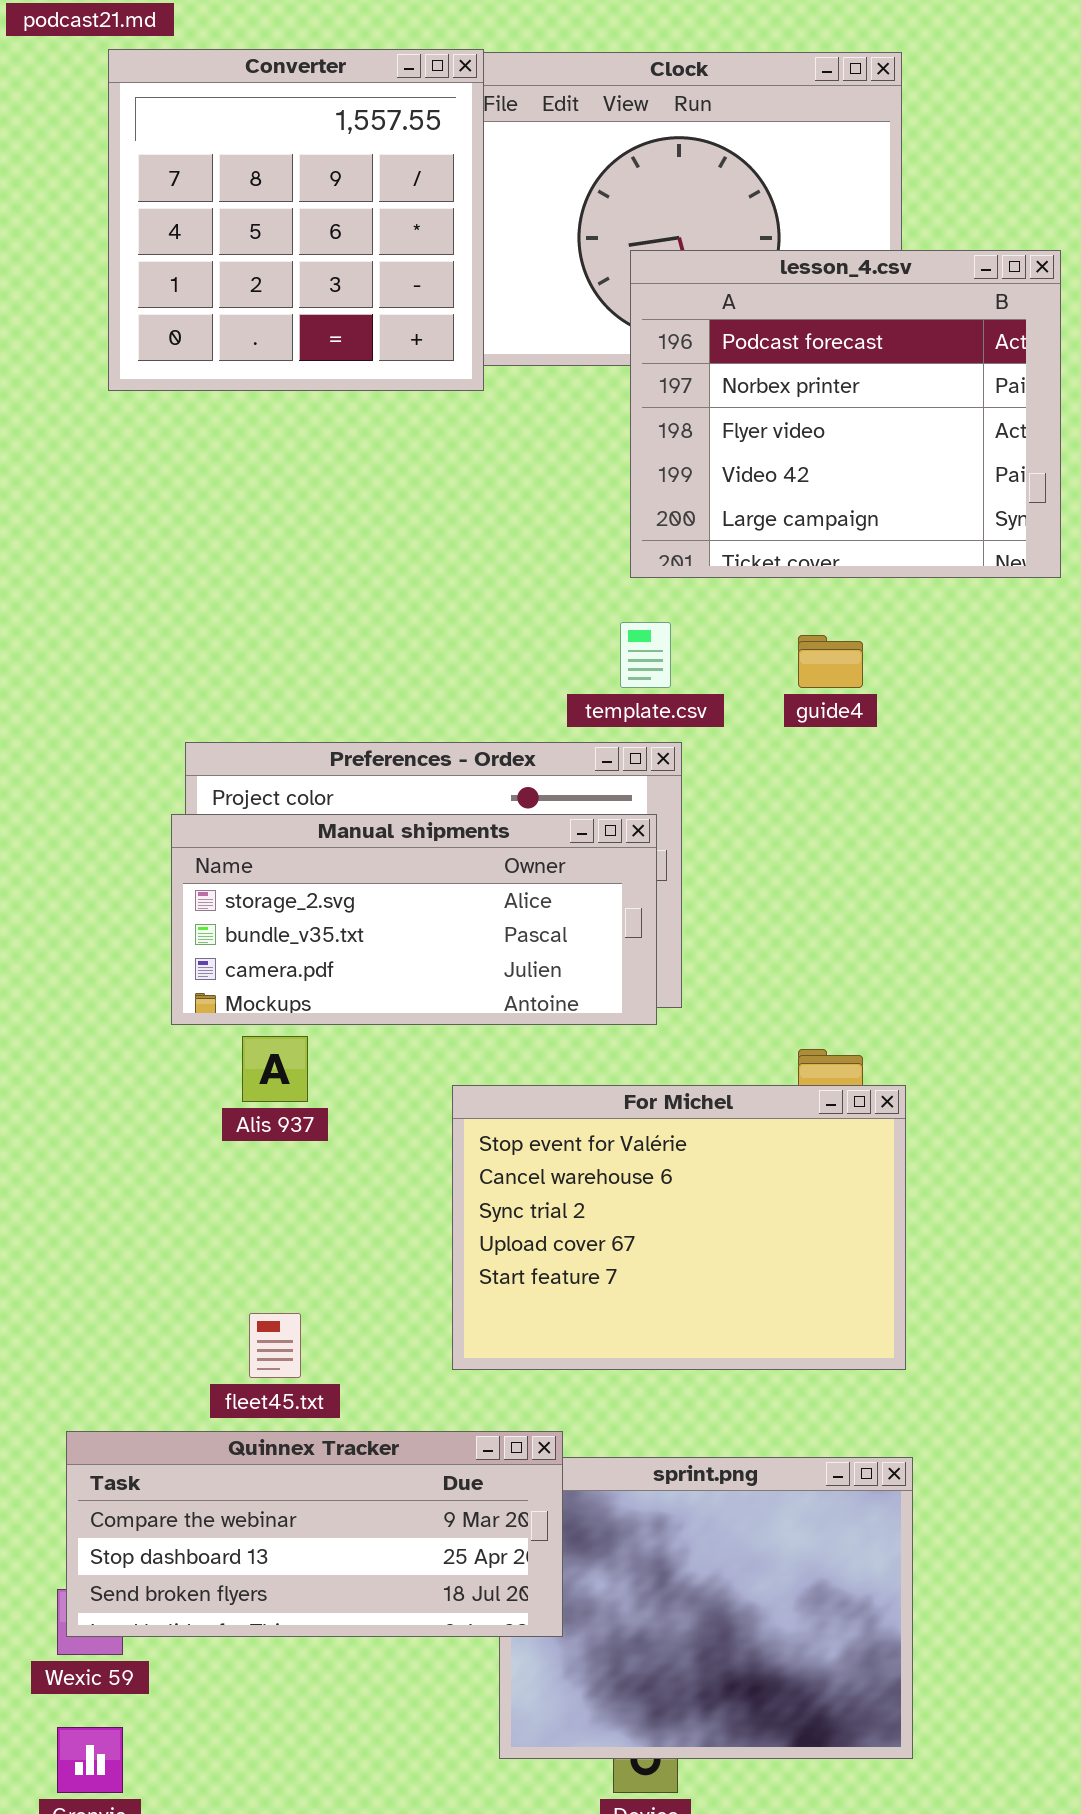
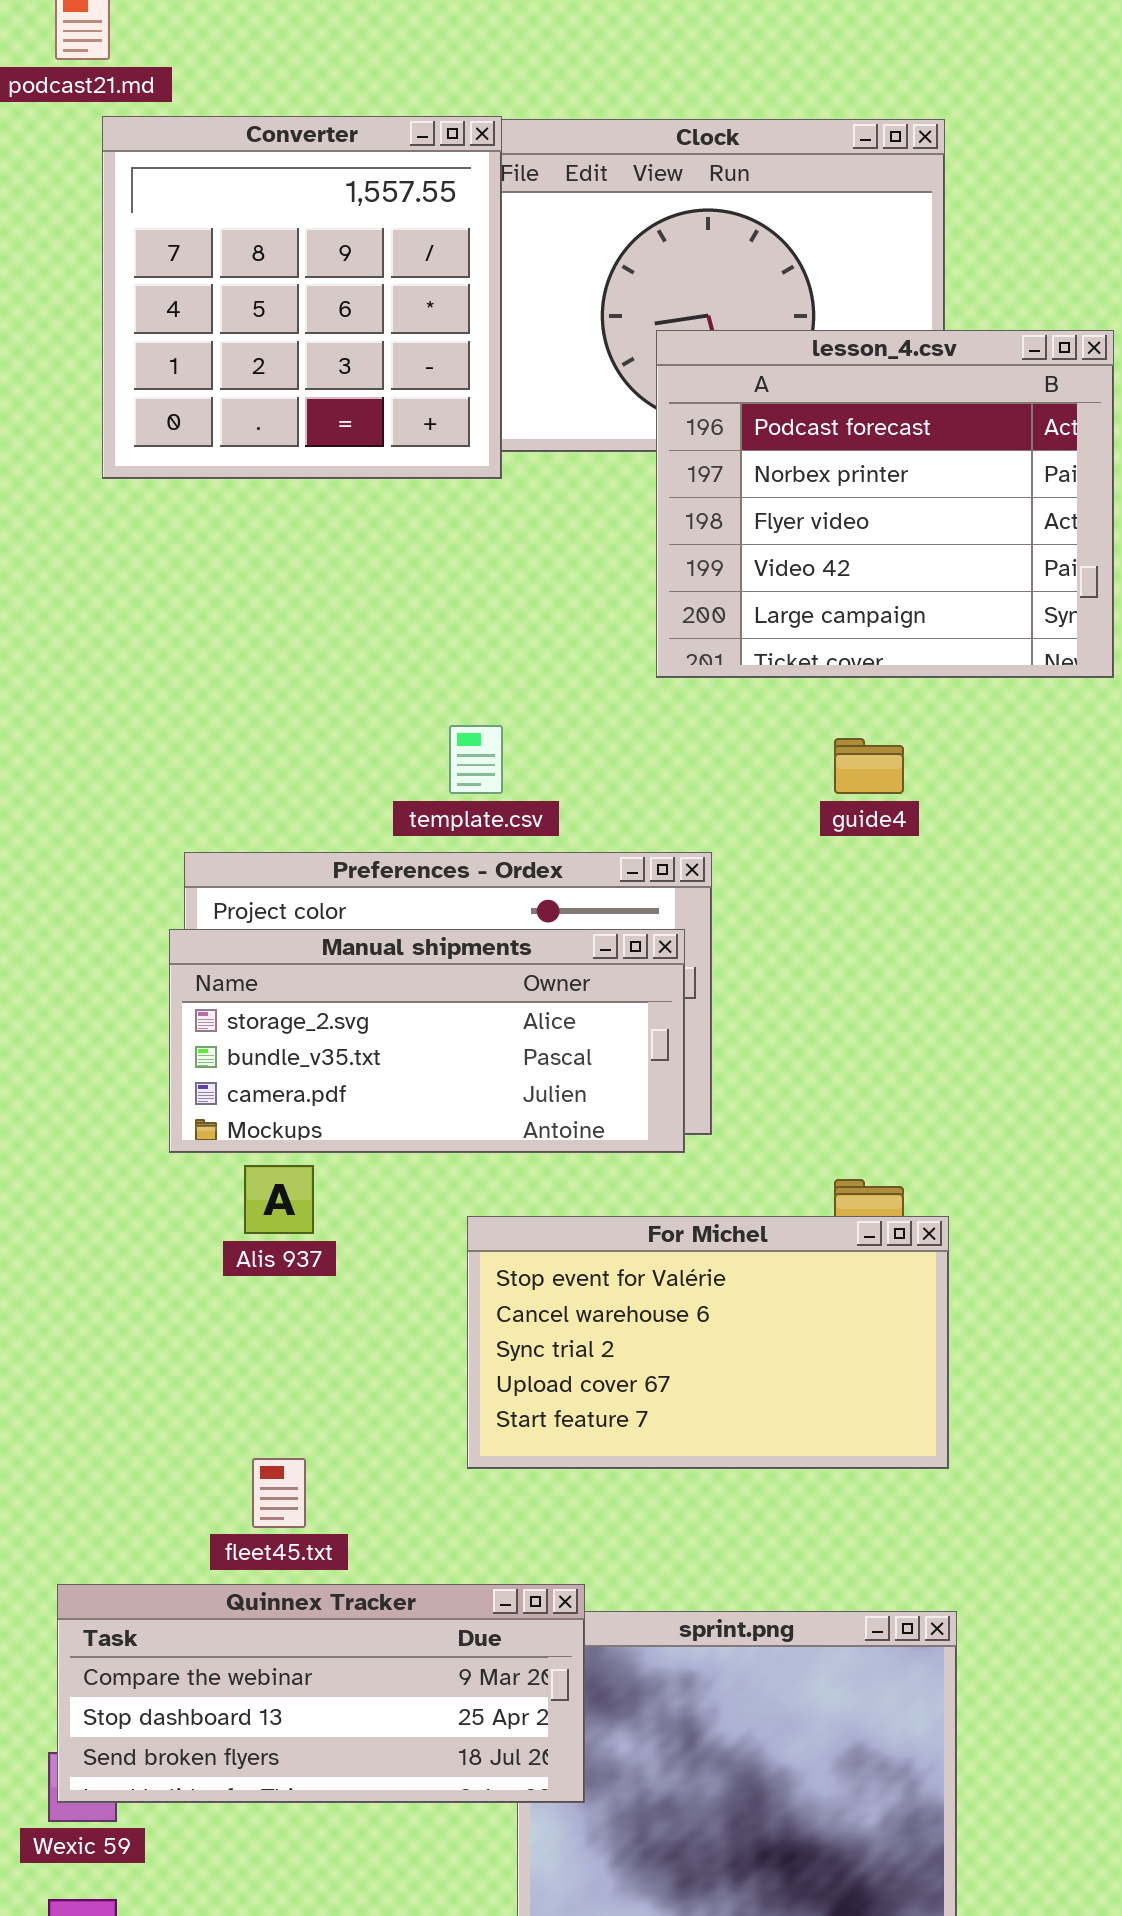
template.csv: [620,622,671,688] -> [449,725,503,794], moved
For Michel: [452,1085,906,1370] -> [467,1216,949,1469], resized

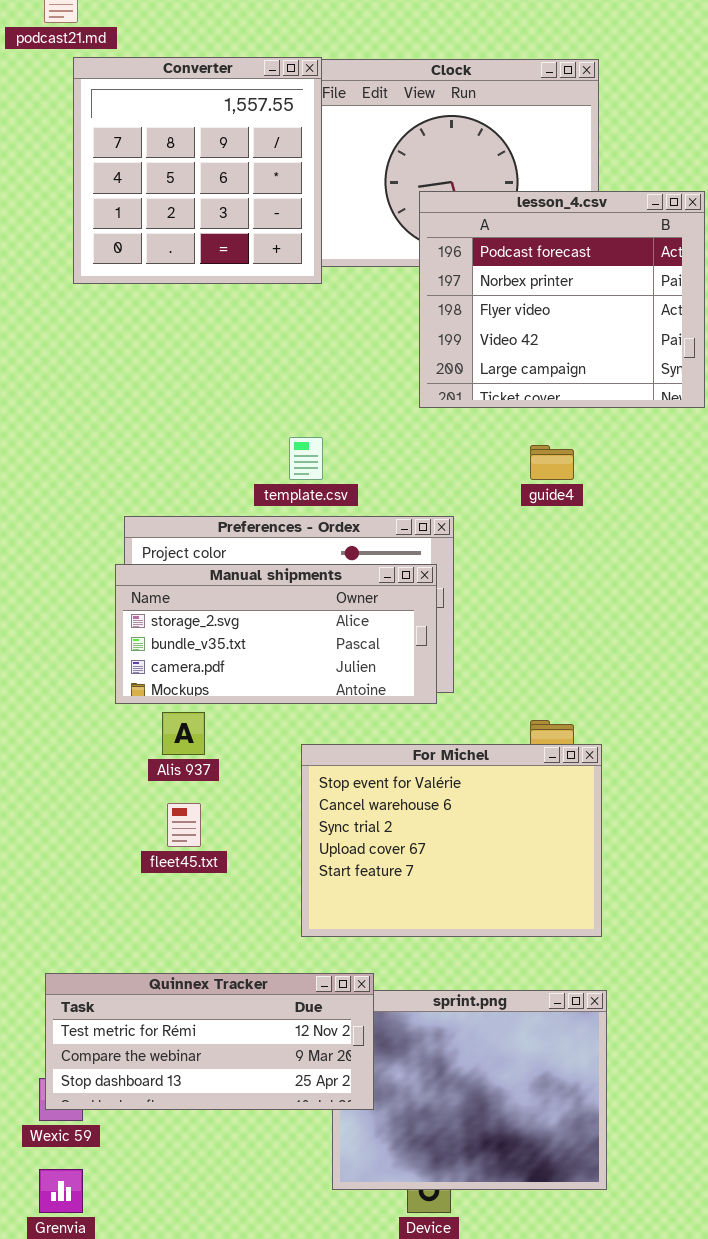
For Michel: [467,1216,949,1469] -> [301,744,602,937], resized
fleet45.txt: [252,1458,306,1528] -> [167,803,201,847], moved
Quinnex Tracker: [57,1584,585,1803] -> [45,973,374,1110], scrolled up 1 row

